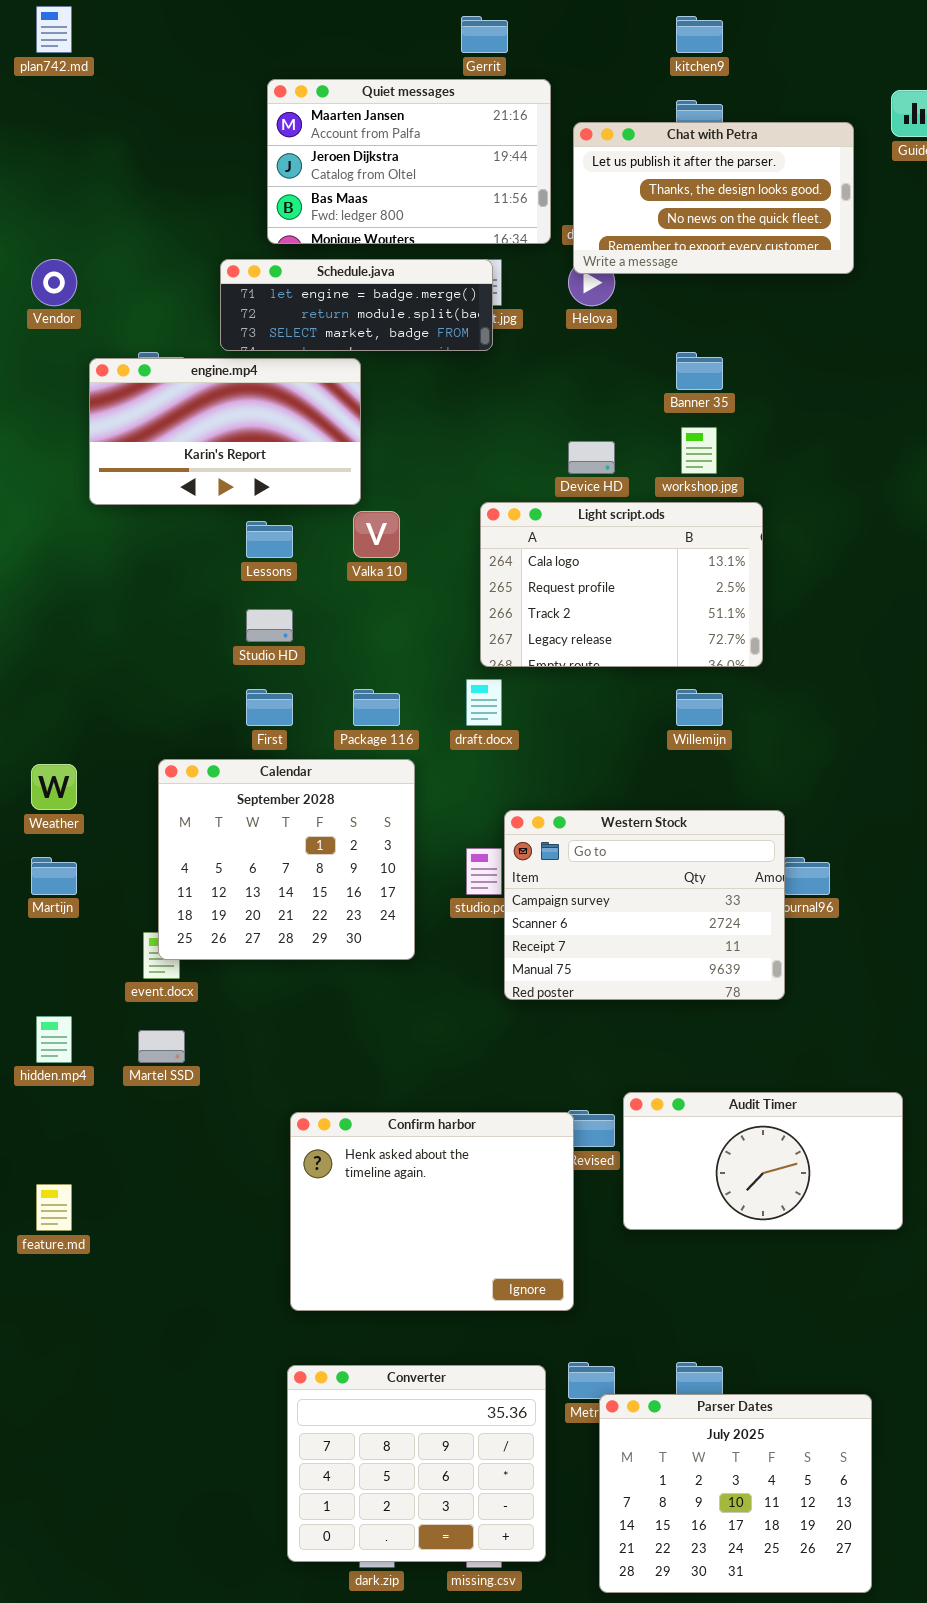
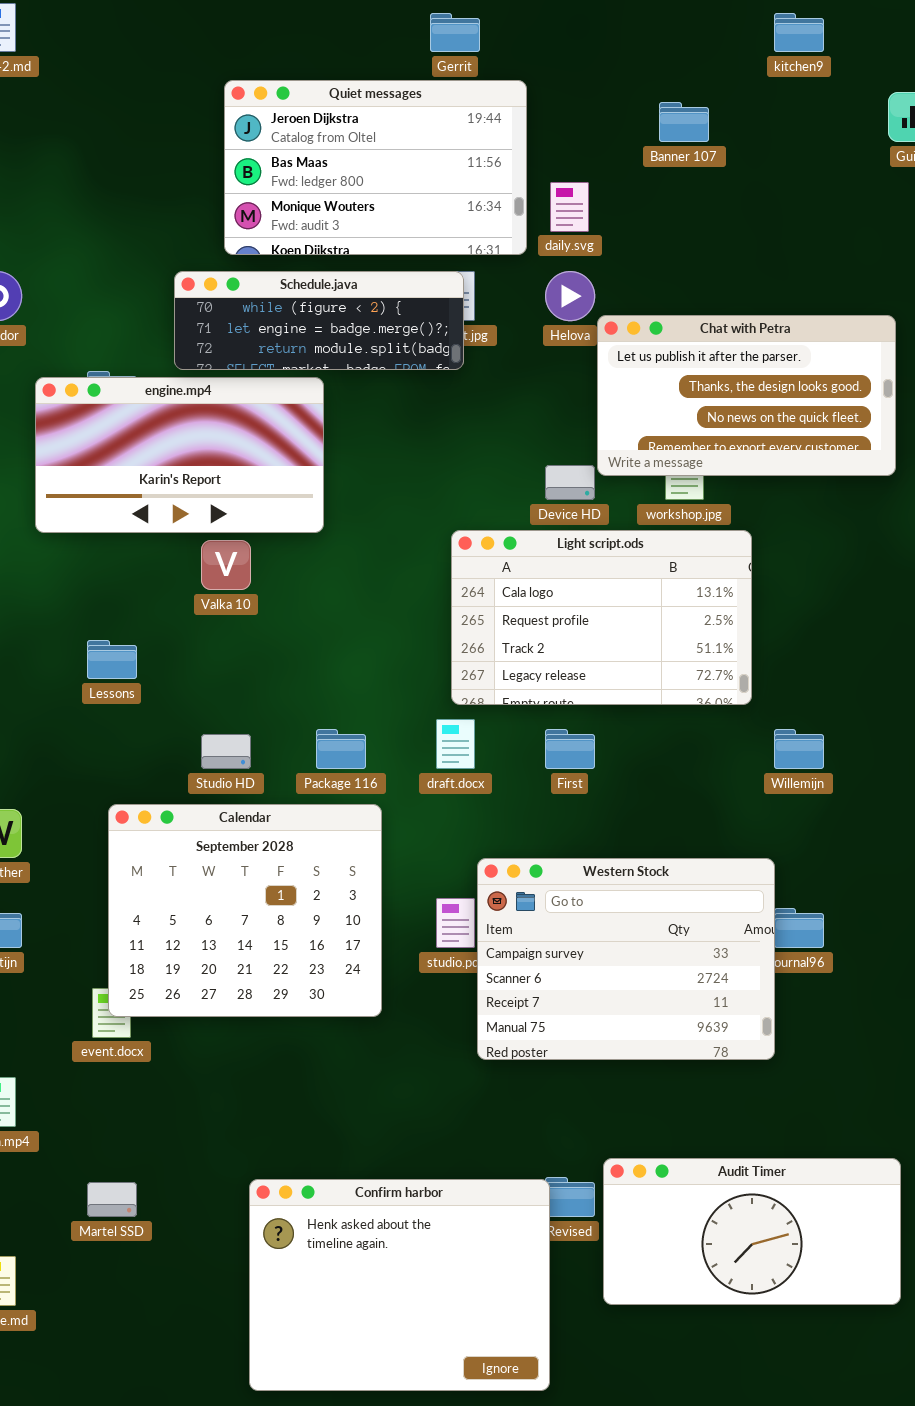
kitchen9: [676,16,723,53] -> [774,13,824,52], moved
Quiet messages: [267,79,551,244] -> [224,80,527,255], scrolled down 1 row
Chat with Petra: [573,122,854,274] -> [597,315,896,476], moved
Schedule.java: [220,259,493,351] -> [174,271,464,370], scrolled up 1 row
Valka 10: [353,511,400,558] -> [201,540,251,590], moved
Lessons: [246,521,293,558] -> [87,640,137,679], moved
Studio HD: [246,609,293,642] -> [201,734,251,769], moved
First: [246,689,293,726] -> [545,729,595,769], moved
Willemijn: [676,689,723,726] -> [774,729,824,769], moved
Martel SSD: [138,1030,185,1063] -> [87,1182,137,1217], moved

